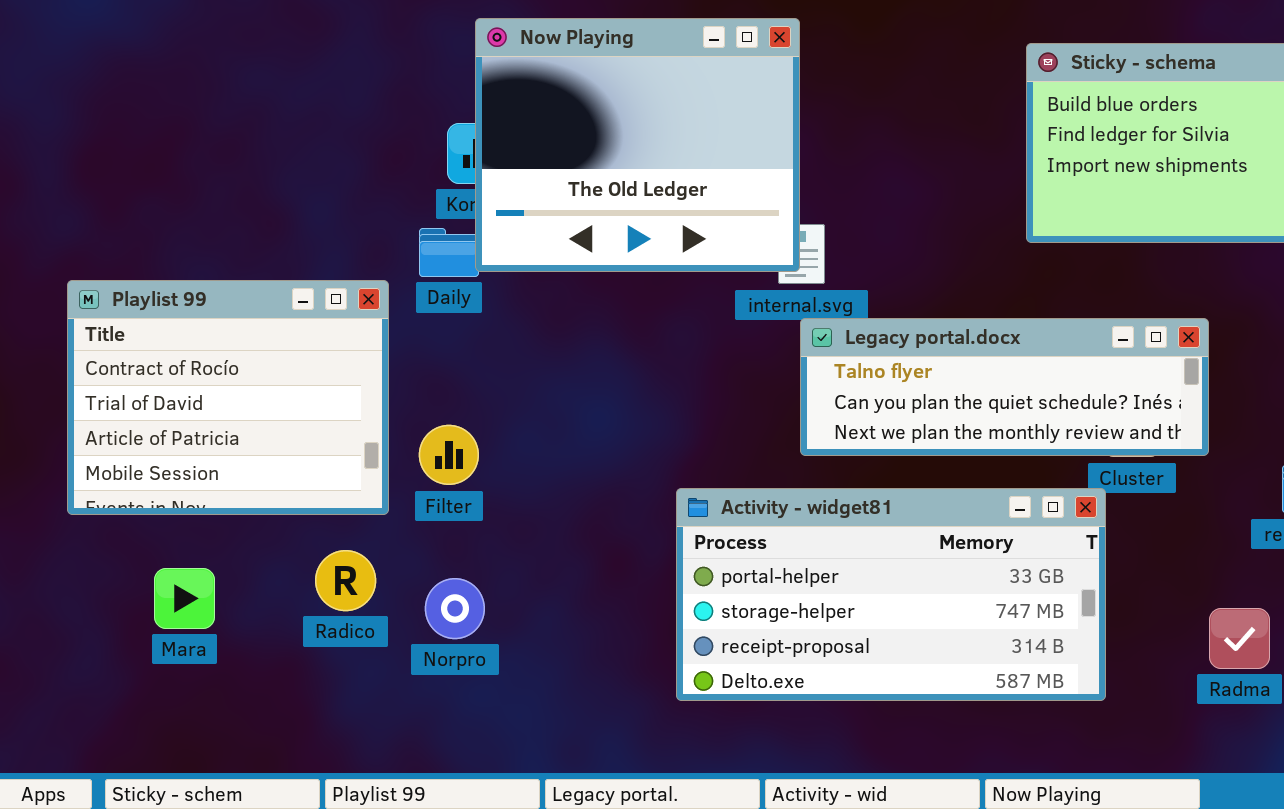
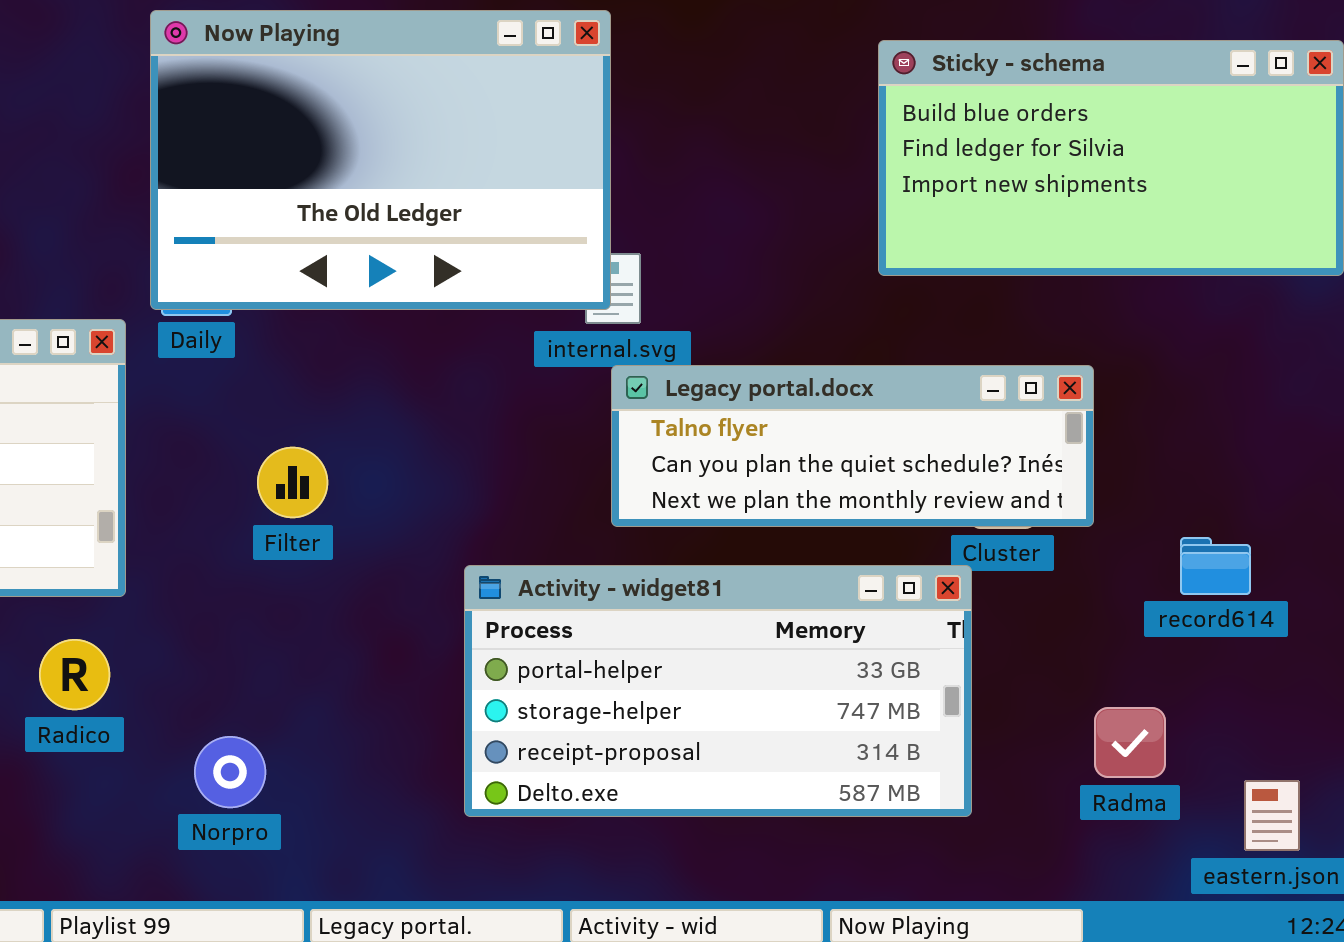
Now Playing: [475,18,800,272] -> [150,10,611,310], resized
Filter: [419,425,479,485] -> [257,447,328,518], moved
Norpro: [425,578,485,639] -> [194,736,266,808], moved

